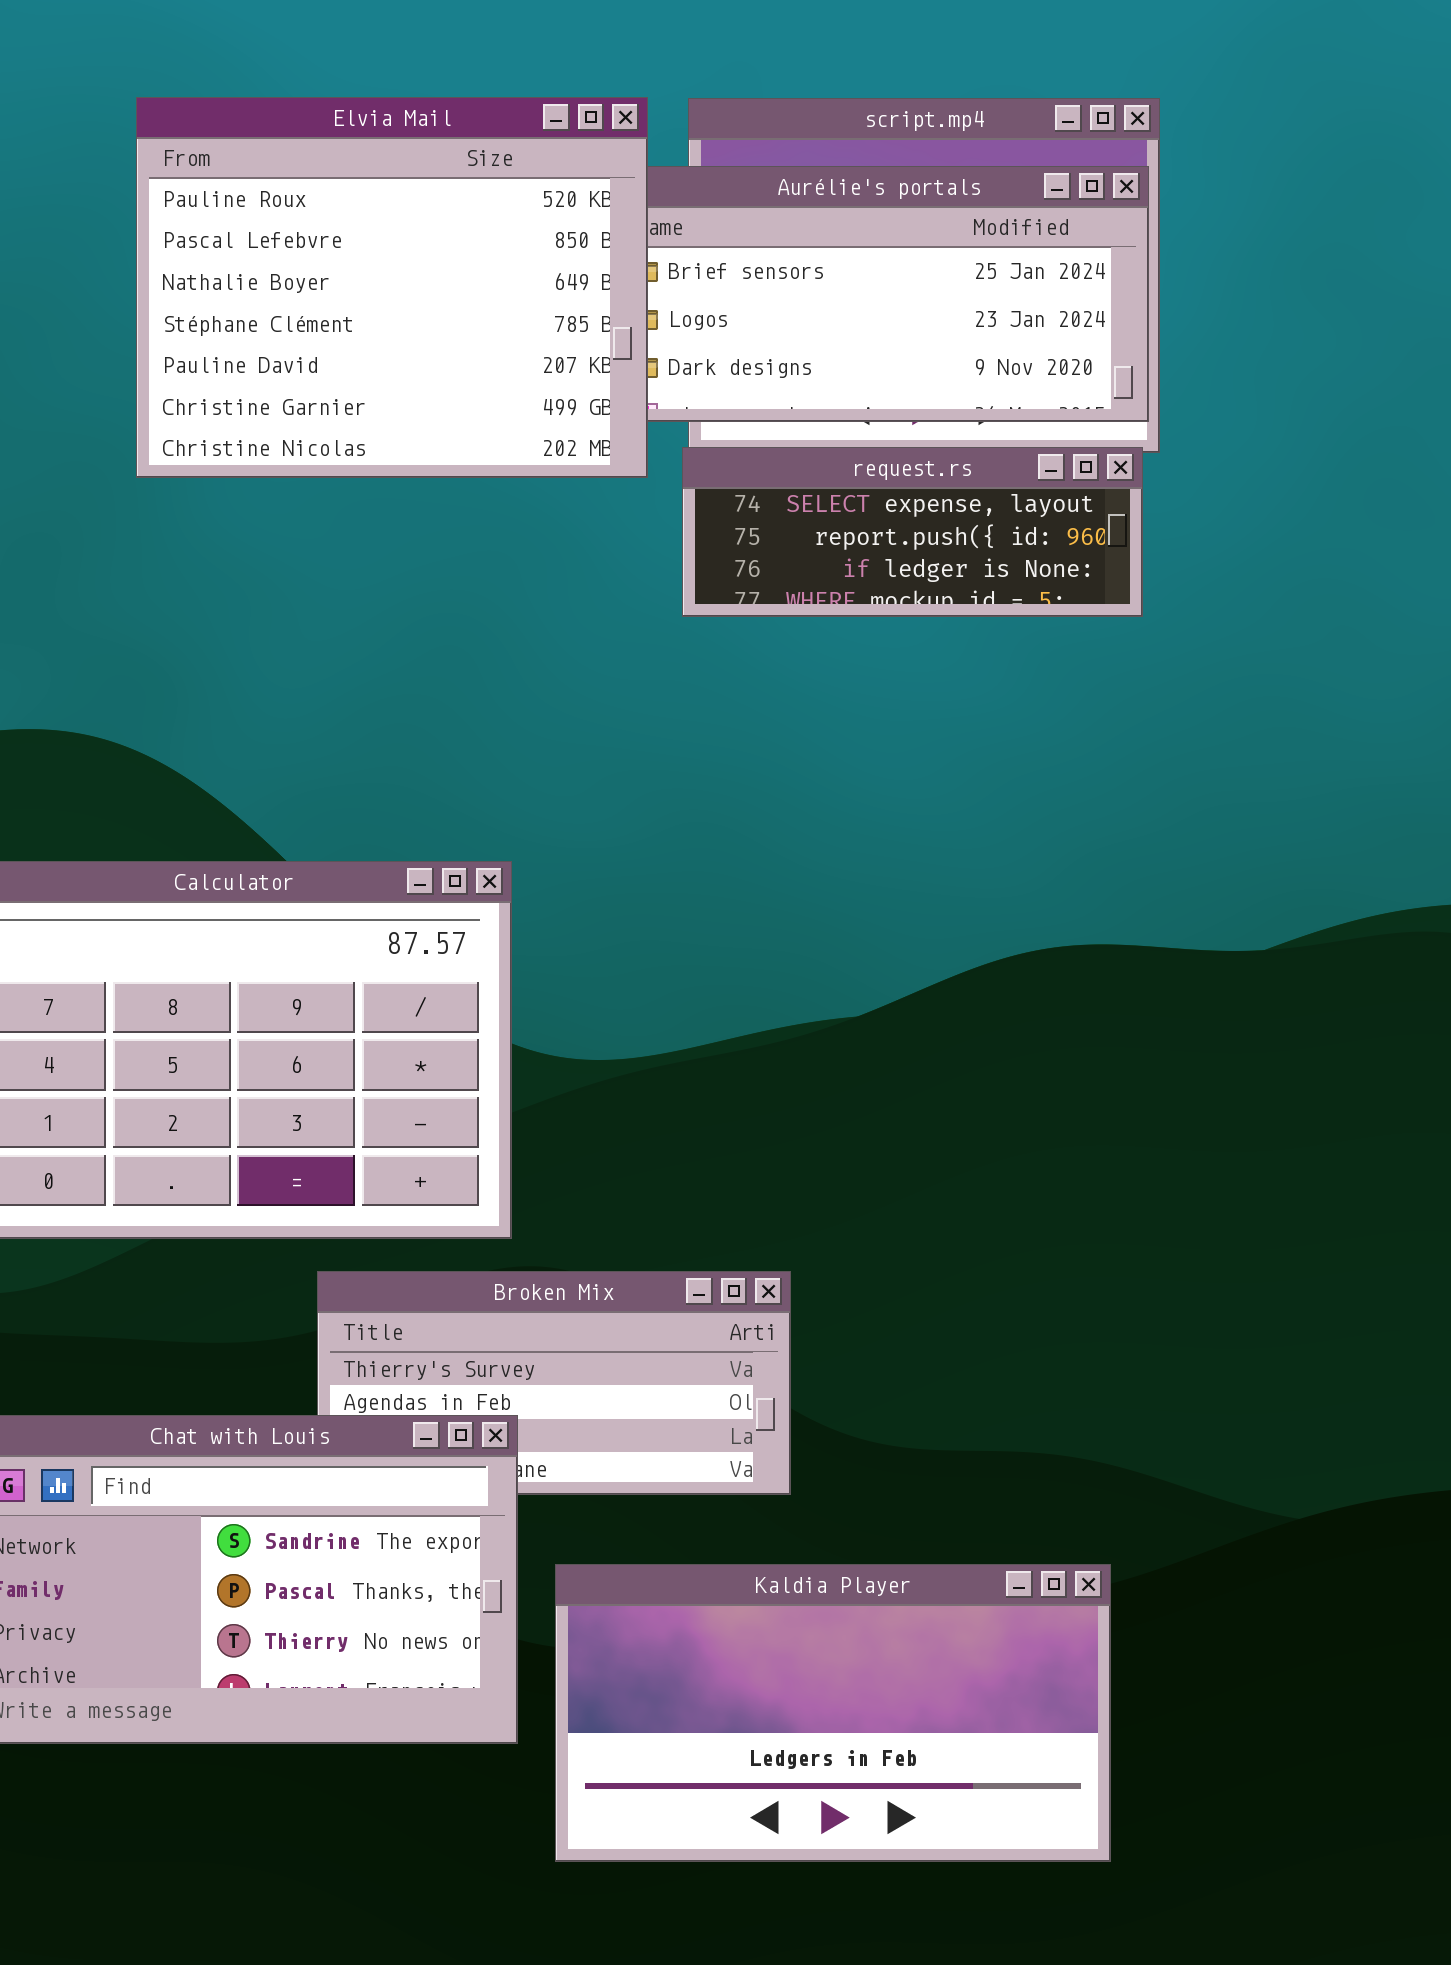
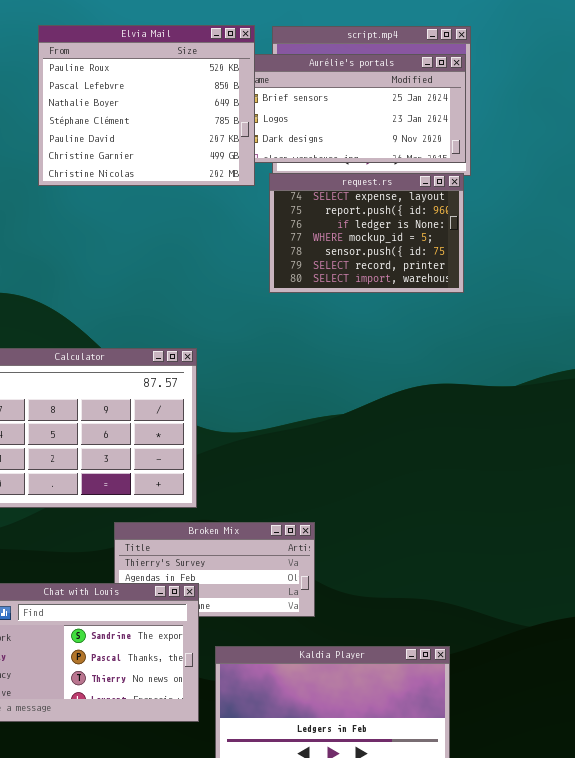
request.rs: [682,447,1143,617] -> [269,173,464,293], resized

